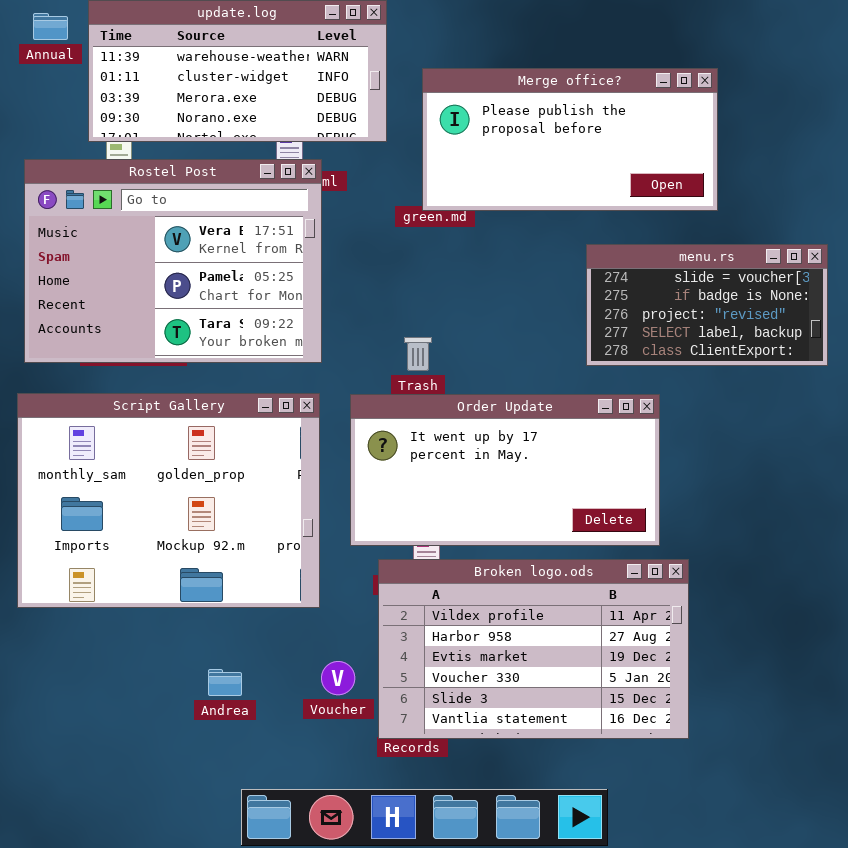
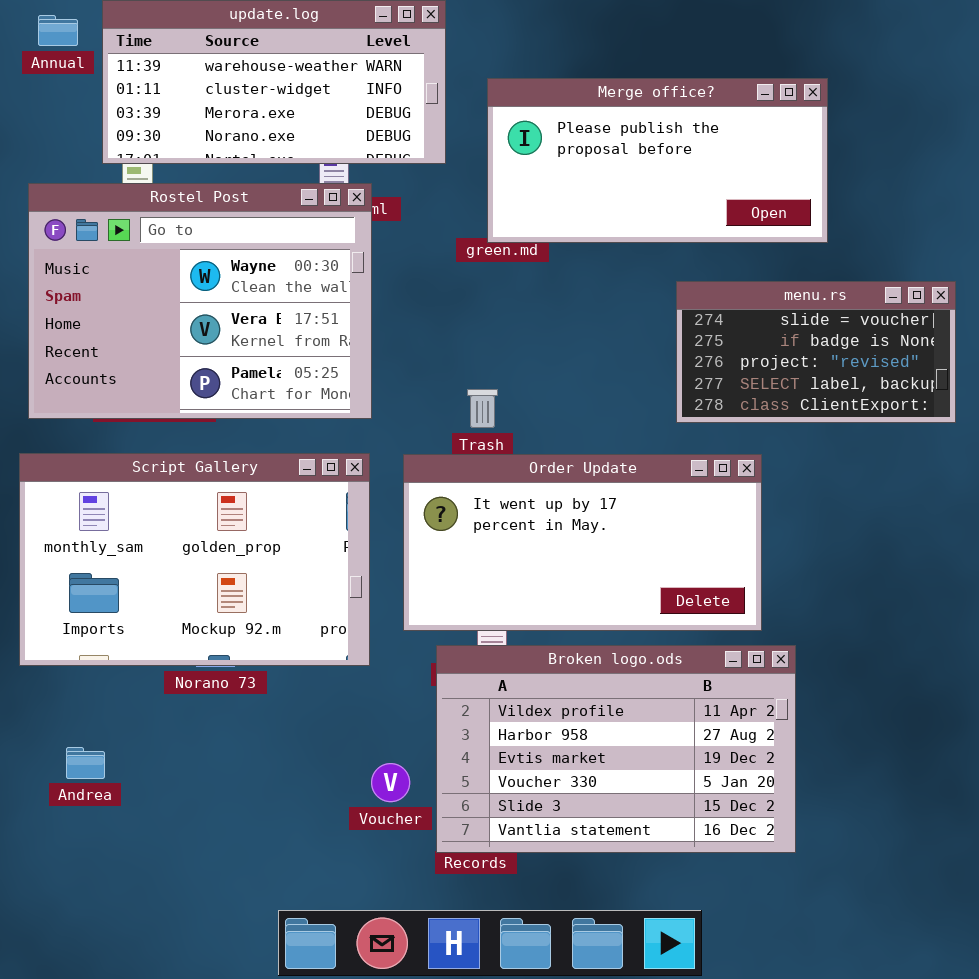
Rostel Post: [24,159,322,363] -> [28,183,372,419], scrolled up 1 row
Script Gallery: [17,393,320,608] -> [19,453,370,666], resized
Andrea: [208,669,242,696] -> [66,747,105,779], moved

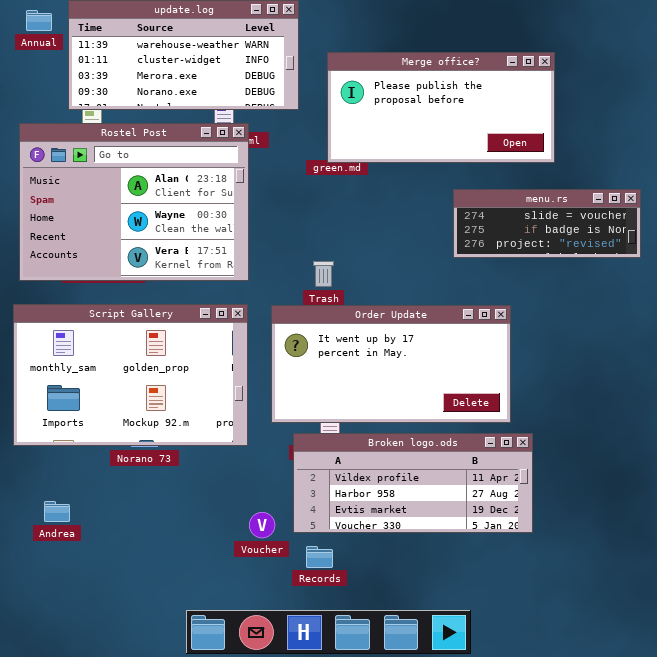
Rostel Post: [28,183,372,419] -> [19,123,249,281], scrolled up 1 row
menu.rs: [676,281,956,423] -> [453,189,641,258], resized
Broken logo.ods: [436,645,796,853] -> [293,433,533,533], resized

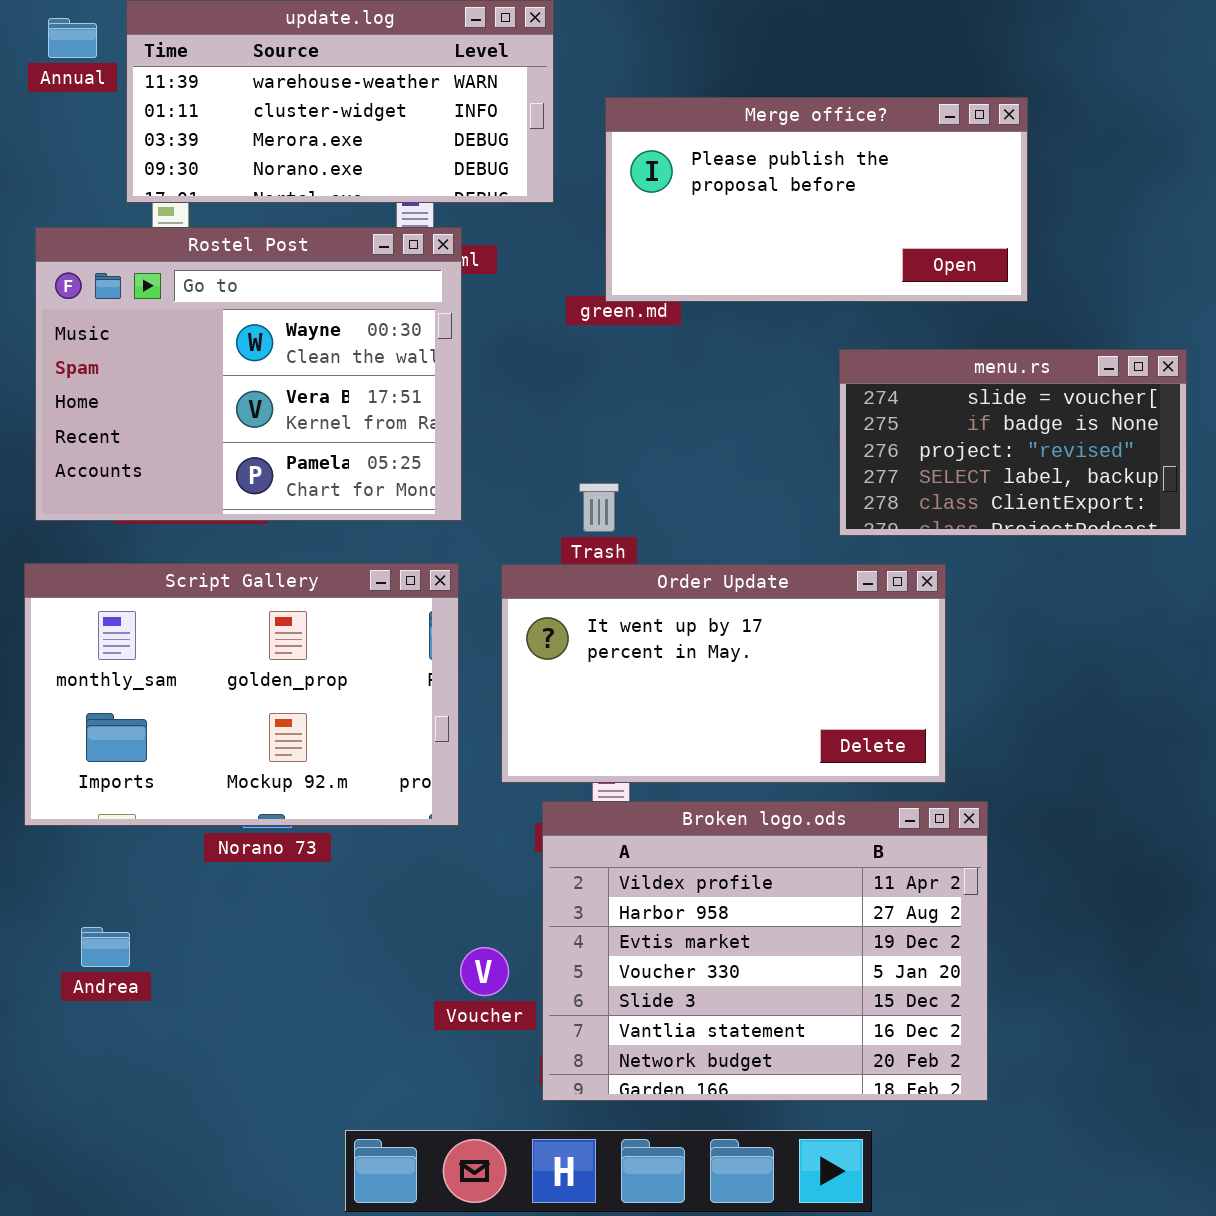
Rostel Post: [19,123,249,281] -> [35,227,462,521], scrolled down 1 row
menu.rs: [453,189,641,258] -> [839,349,1187,536], resized
Broken logo.ods: [293,433,533,533] -> [542,801,988,1101], resized

